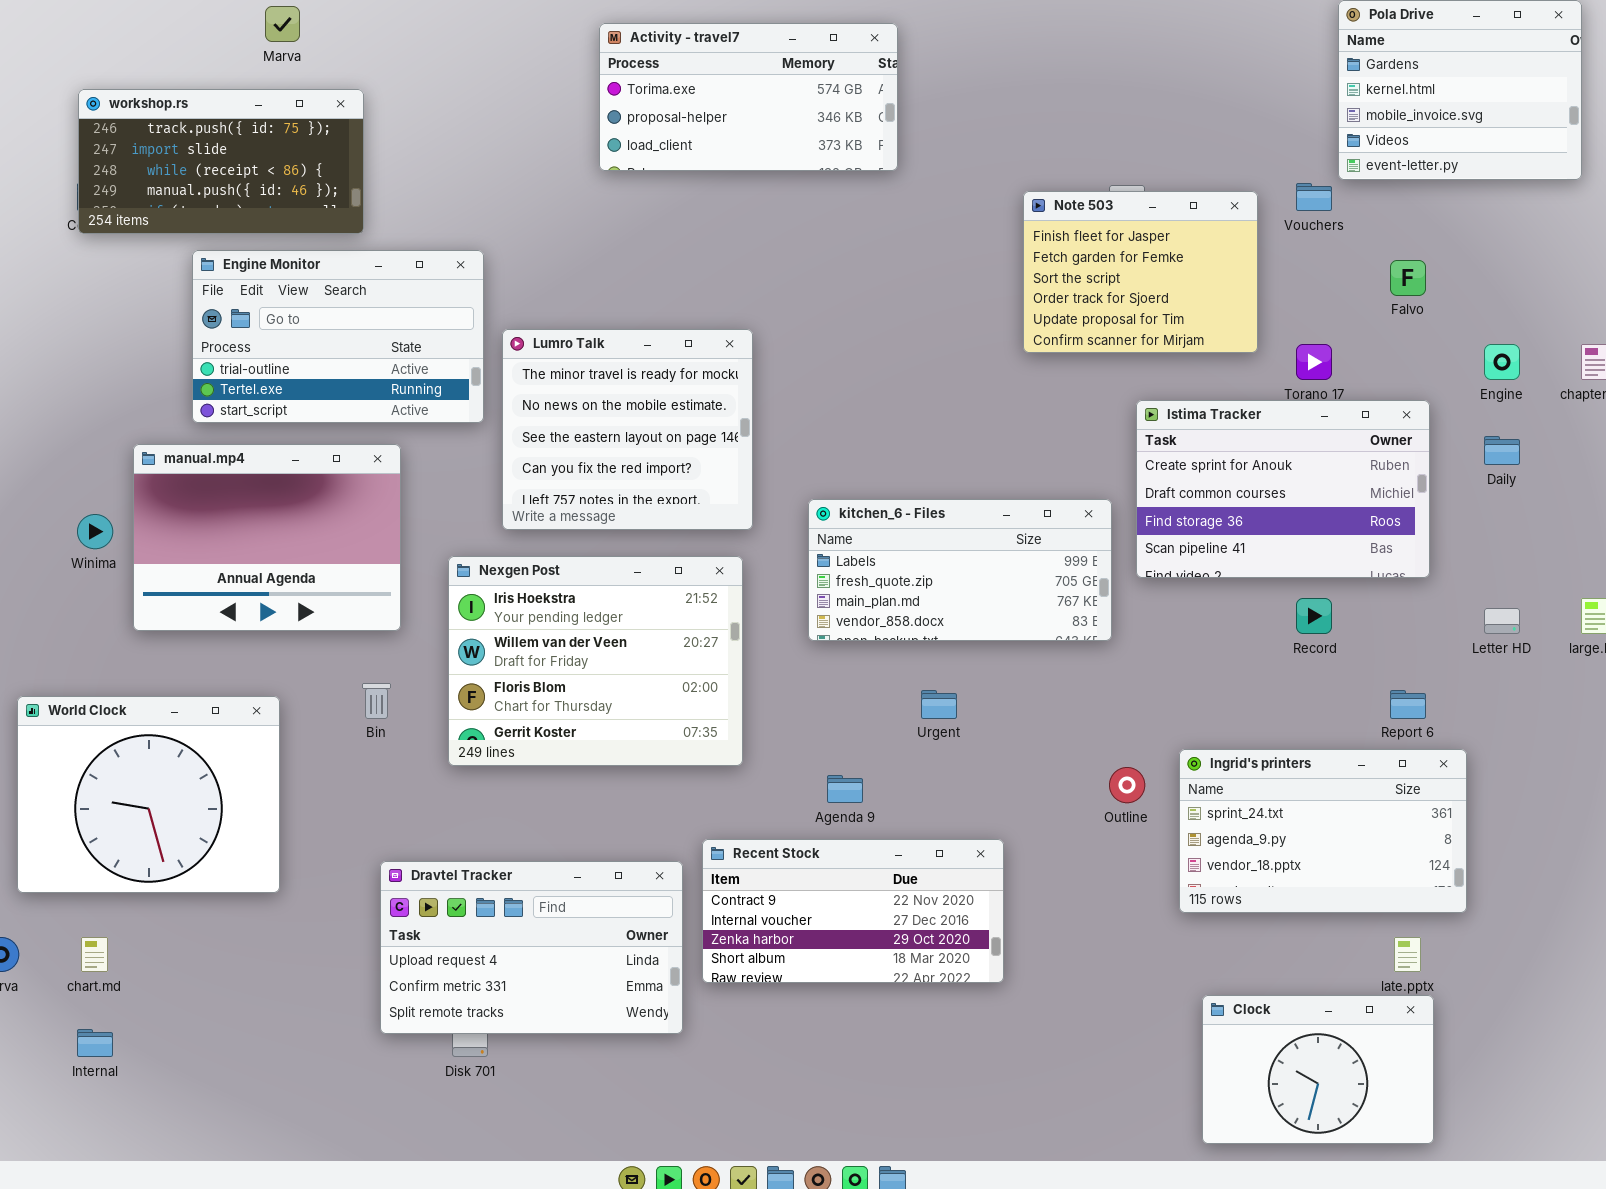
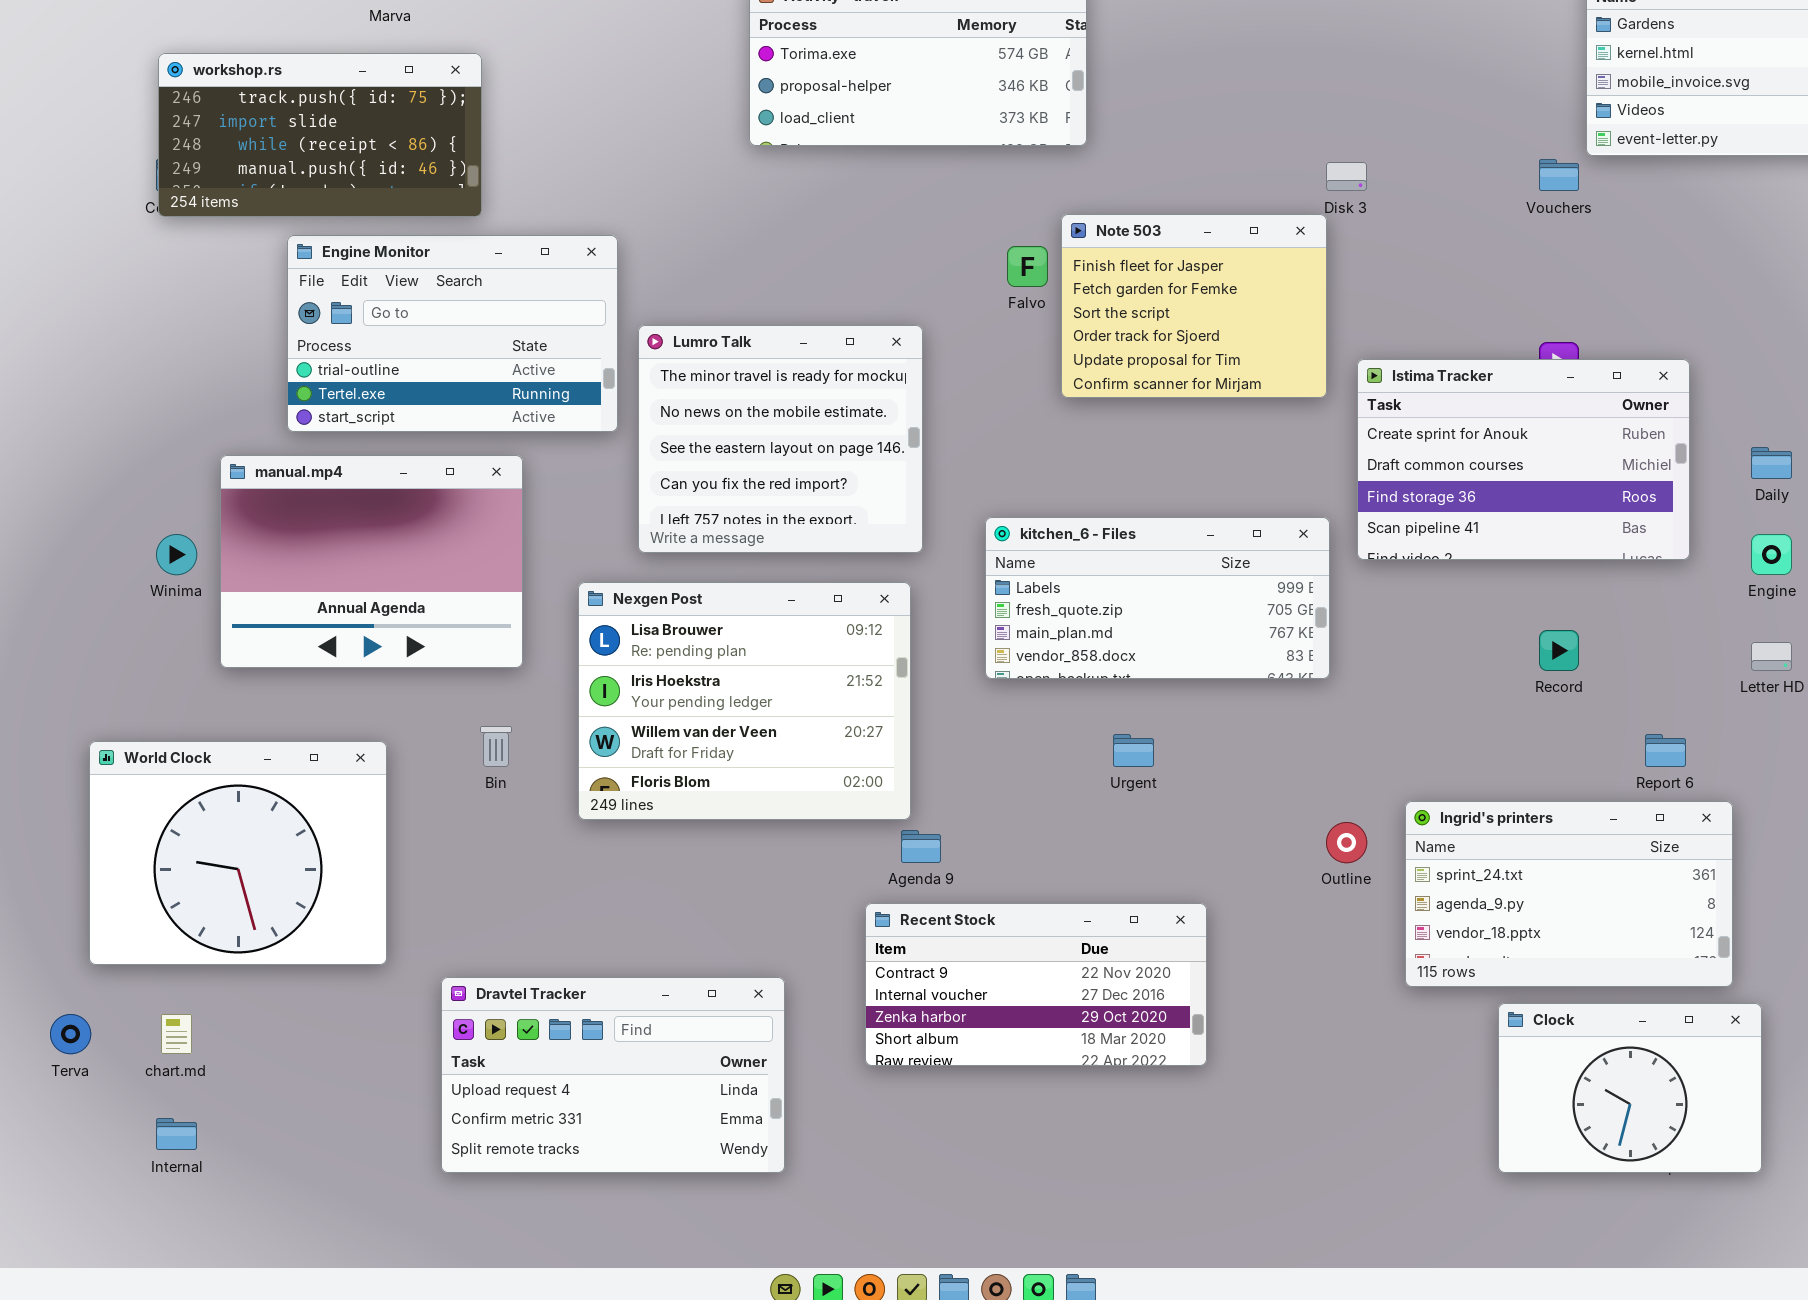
Note 503: [1023,191,1258,353] -> [1061,214,1327,398], moved
Falvo: [1390,260,1426,296] -> [1007,246,1048,287], moved
Engine: [1484,344,1520,380] -> [1751,534,1792,575], moved
Istima Tracker: [1136,400,1430,578] -> [1357,359,1690,560], moved
Nexgen Post: [448,556,743,766] -> [578,582,911,820], scrolled up 1 row
Agenda 9: [827,775,863,803] -> [901,830,941,863], moved
Dravtel Tracker: [380,861,683,1034] -> [441,977,785,1173], moved
Clock: [1202,995,1434,1144] -> [1498,1003,1762,1173], moved

